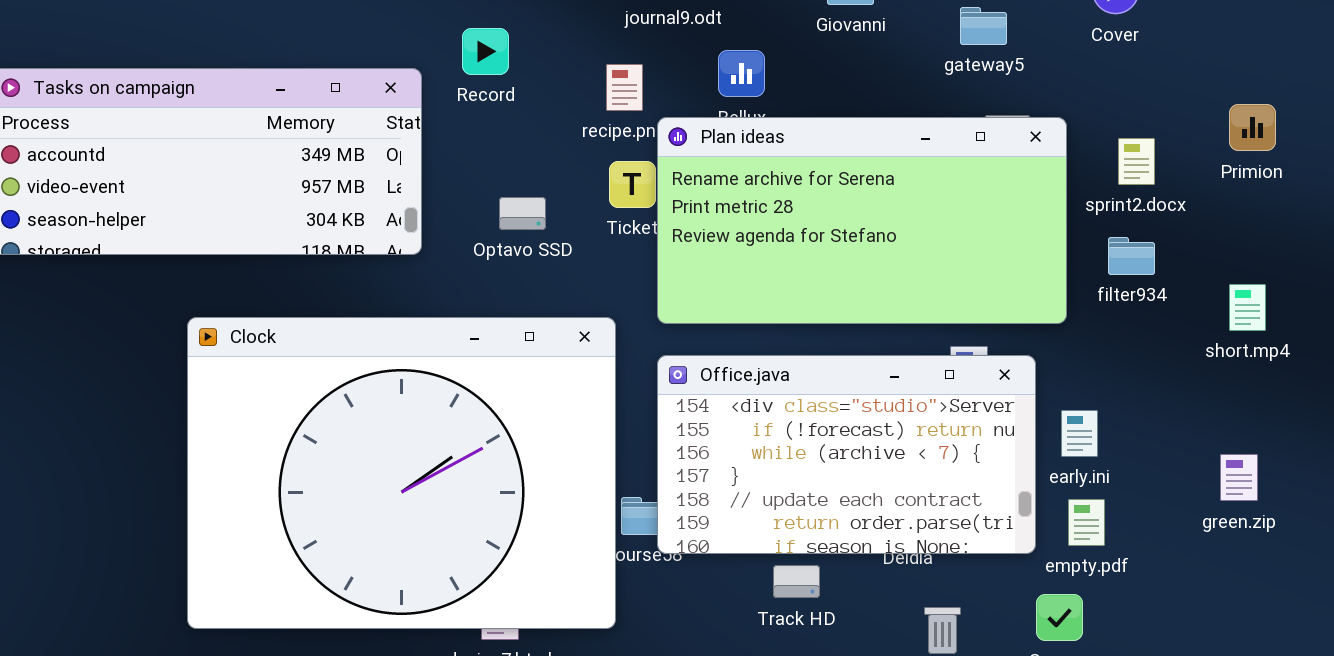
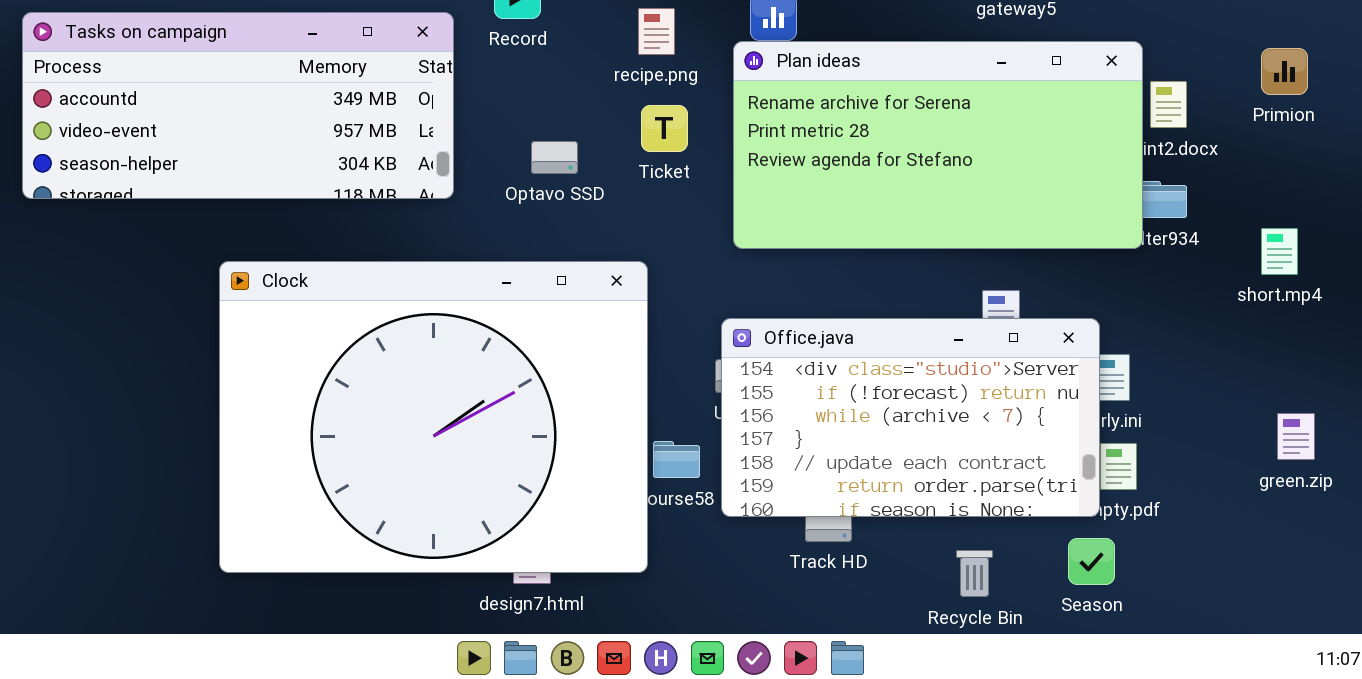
Plan ideas: [657,117,1067,324] -> [733,41,1143,249], moved
Office.java: [657,355,1036,554] -> [721,318,1100,517], moved
green.zip: [1220,454,1258,501] -> [1277,413,1315,460], moved

